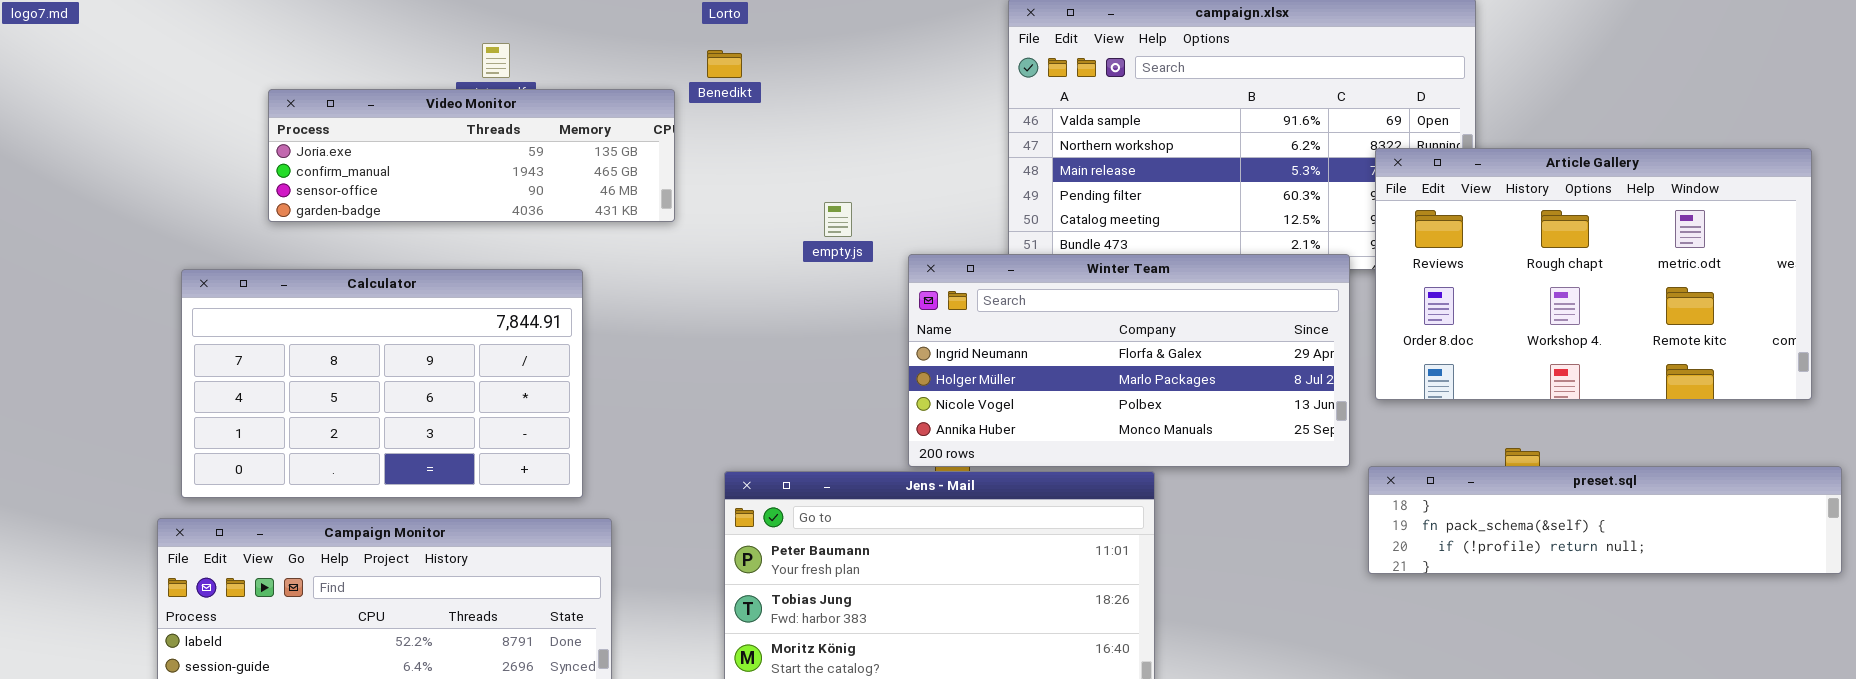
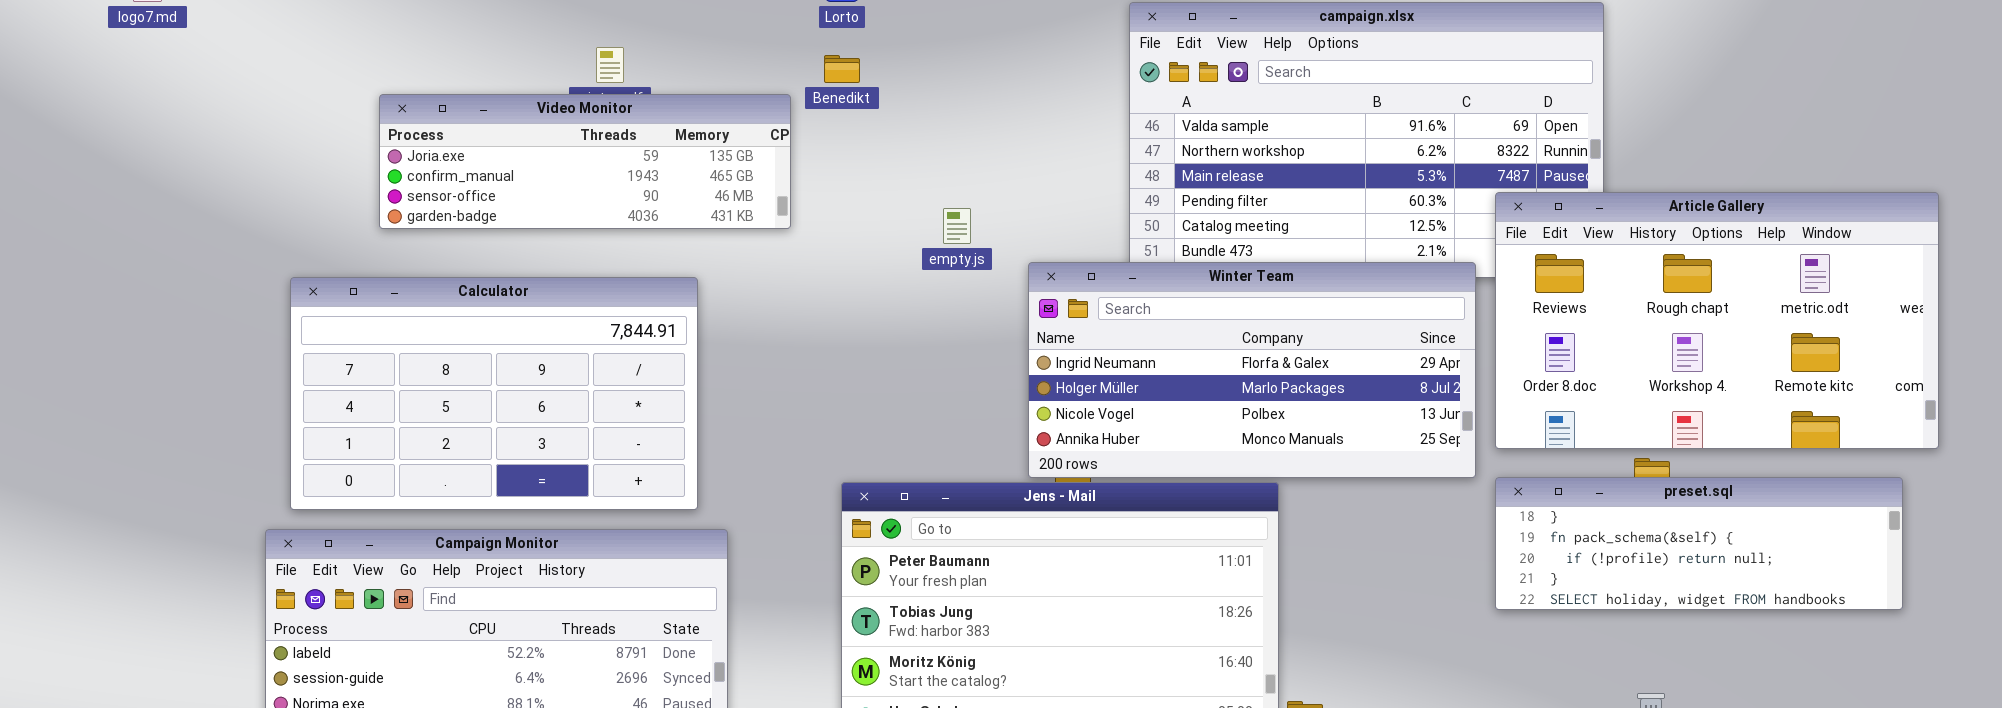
Article Gallery: [1375,148,1812,400] -> [1495,192,1939,449], moved
preset.sql: [1368,466,1842,574] -> [1495,477,1903,610], resized

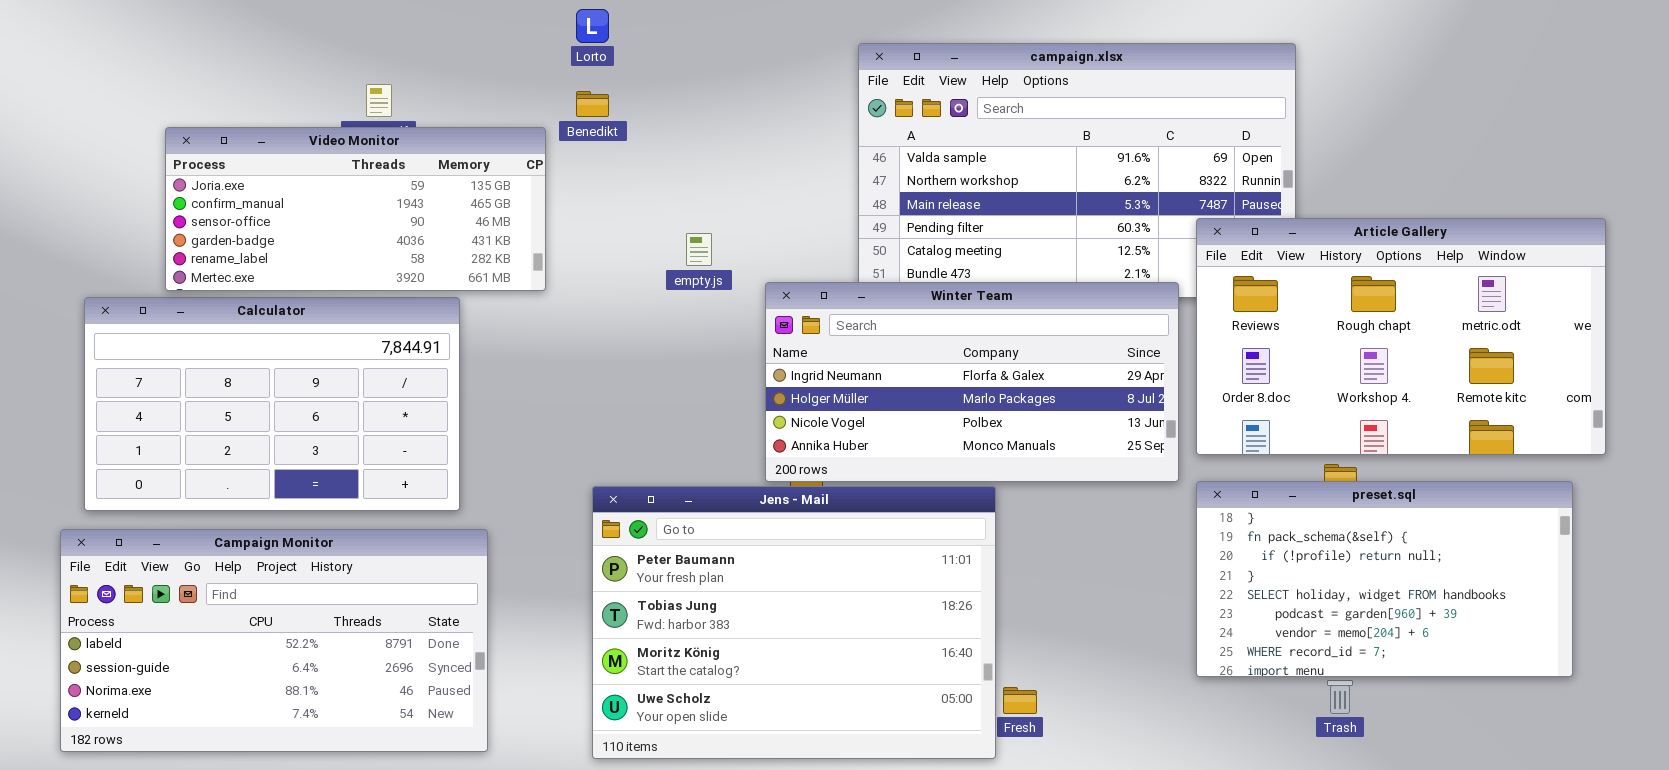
Video Monitor: [379,94,791,229] -> [165,127,546,291], resized
preset.sql: [1495,477,1903,610] -> [1196,481,1573,677], resized

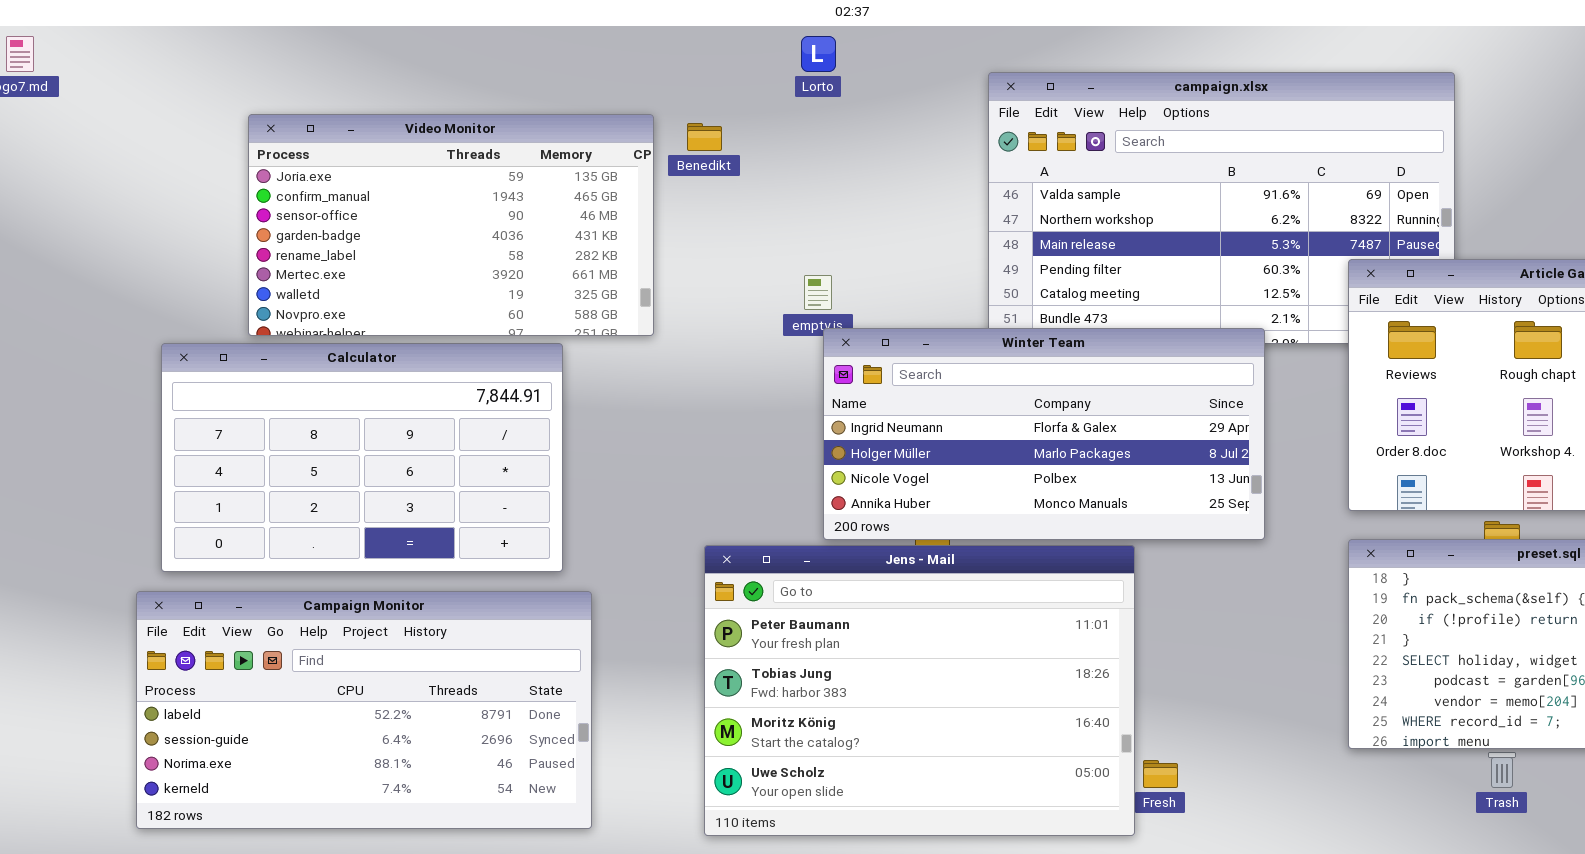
Lorto: [576,9,609,43] -> [801,36,836,72], moved
Video Monitor: [165,127,546,291] -> [248,114,654,336], resized
Winter Team: [765,282,1179,482] -> [823,328,1265,540], moved

